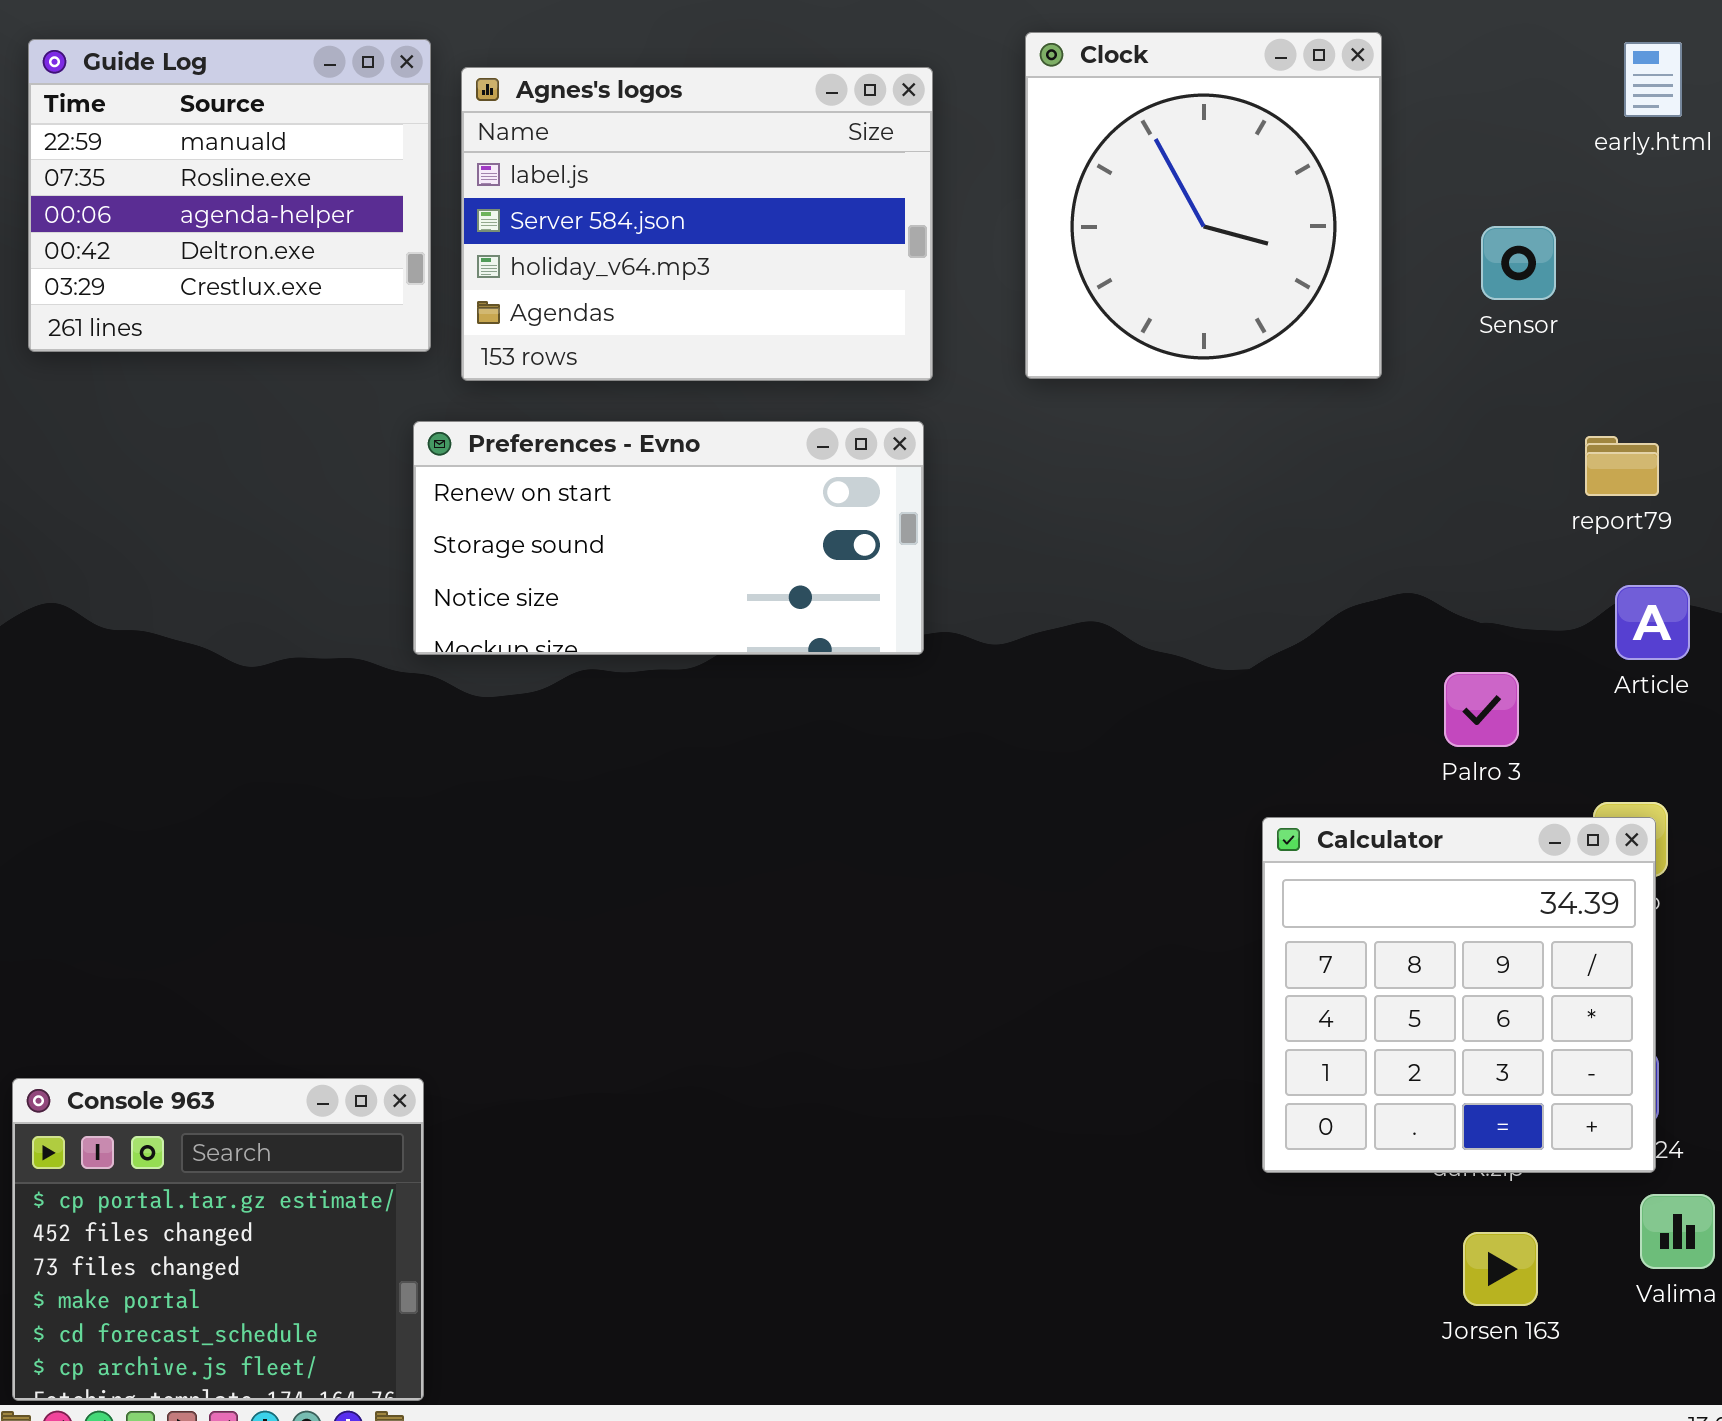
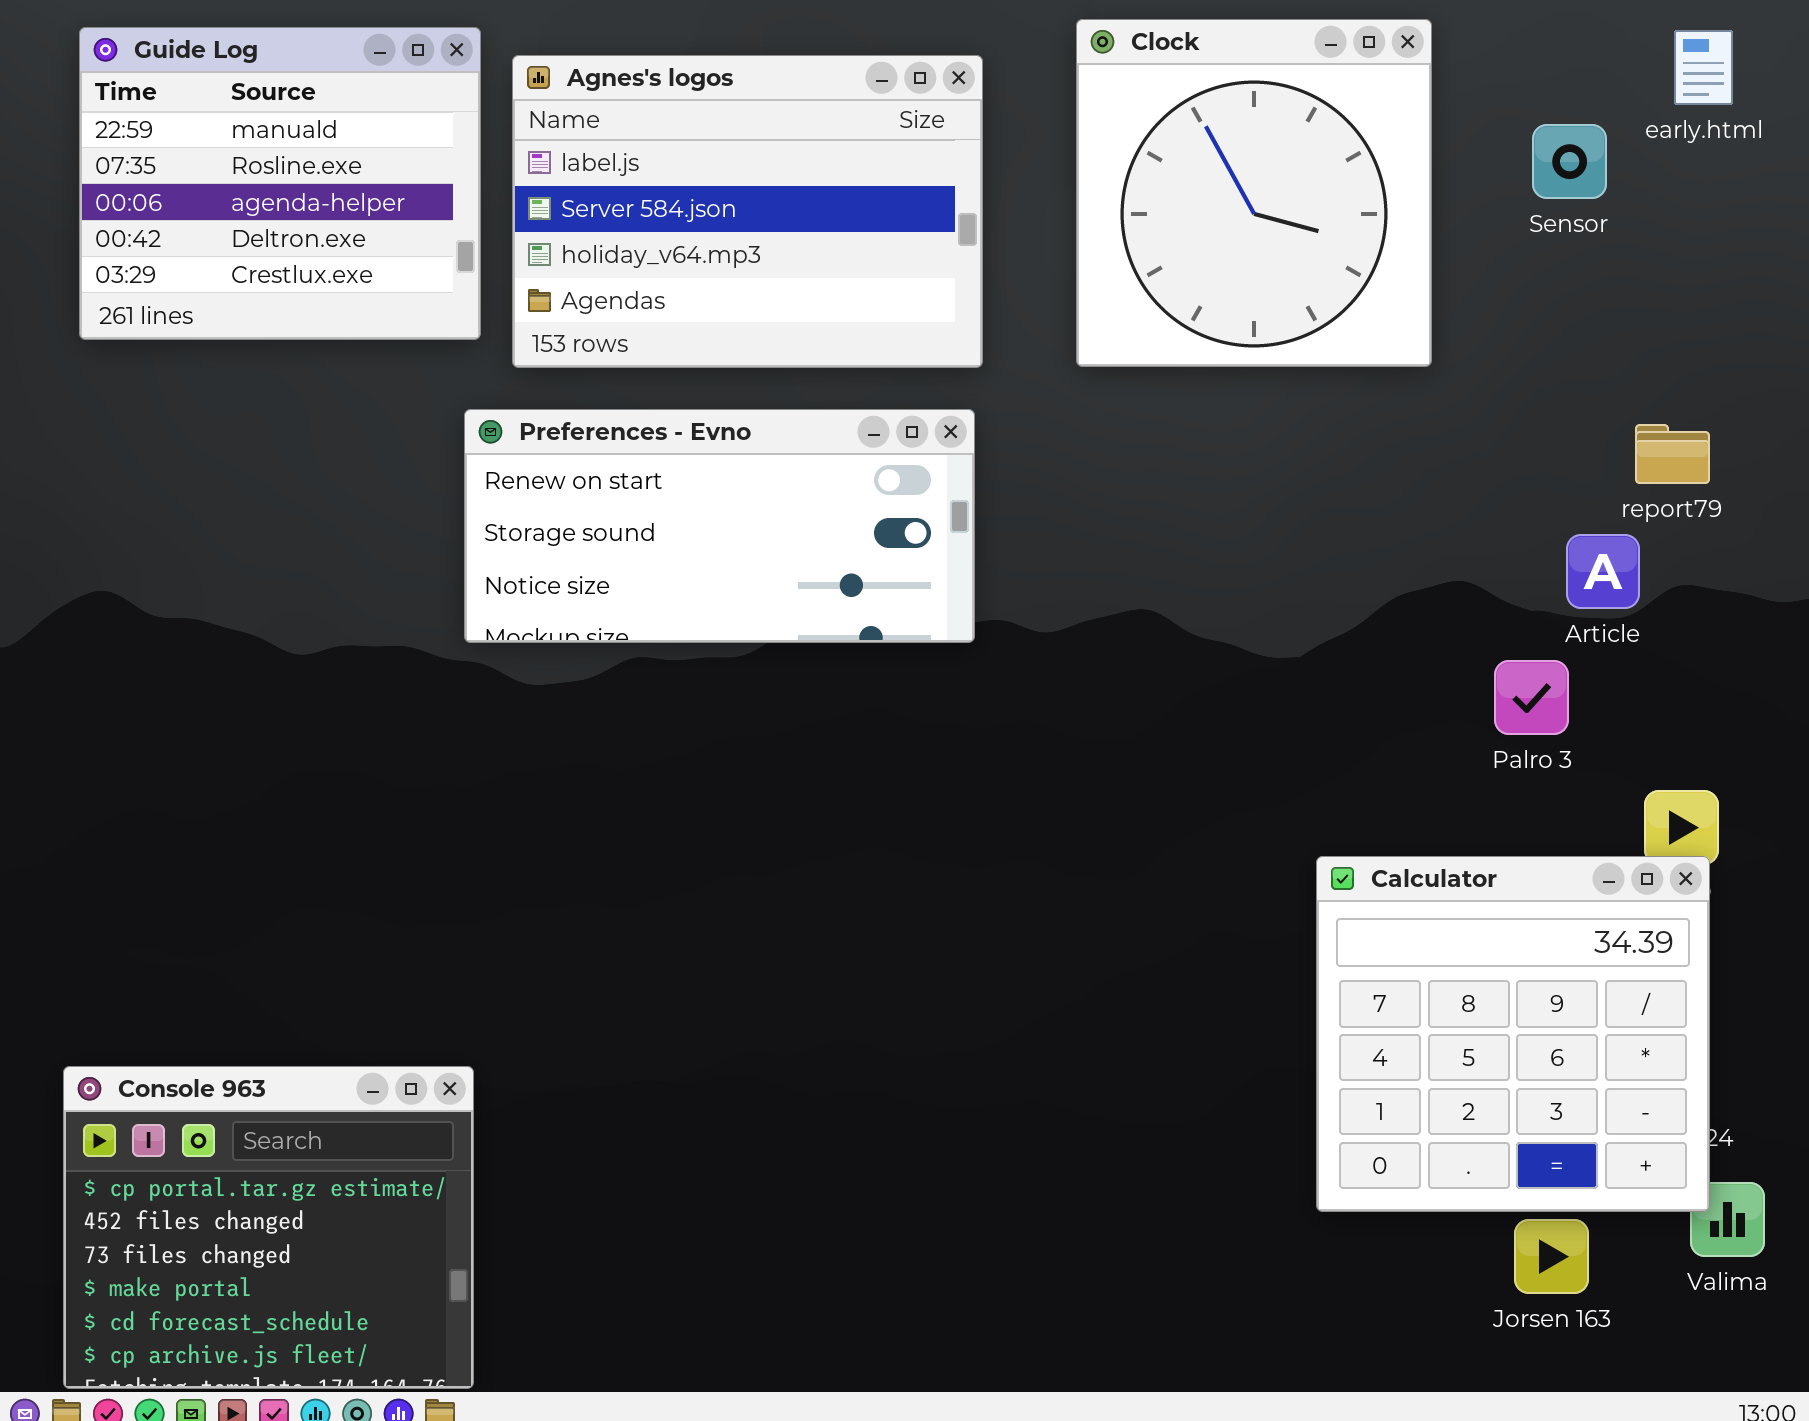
Sensor: [1481,226,1556,300] -> [1532,124,1607,199], moved
Article: [1615,585,1690,660] -> [1566,534,1640,609], moved
Calculator: [1262,817,1656,1173] -> [1316,856,1710,1212], moved

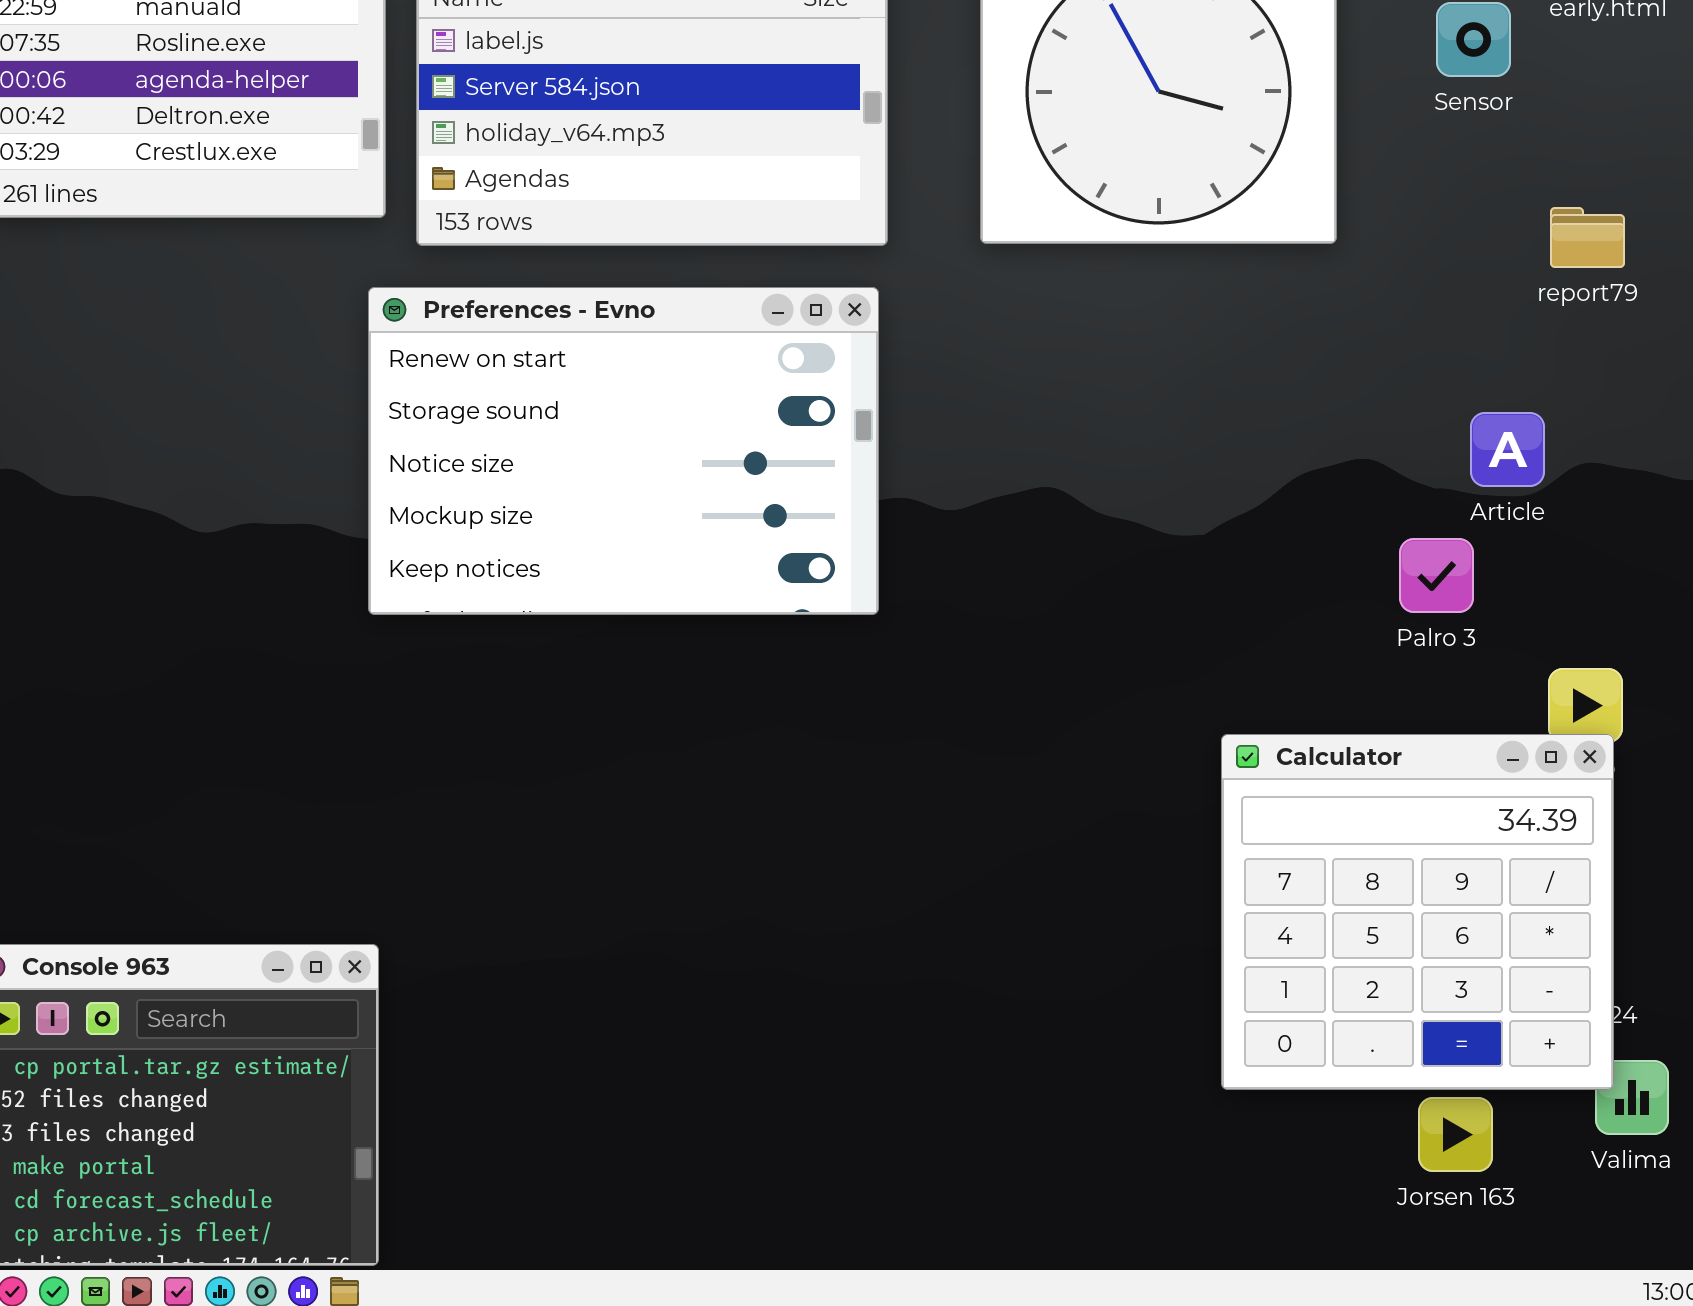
Preferences - Evno: [464,409,975,643] -> [368,287,879,615], resized
report79: [1635,424,1710,484] -> [1550,207,1625,268], moved

